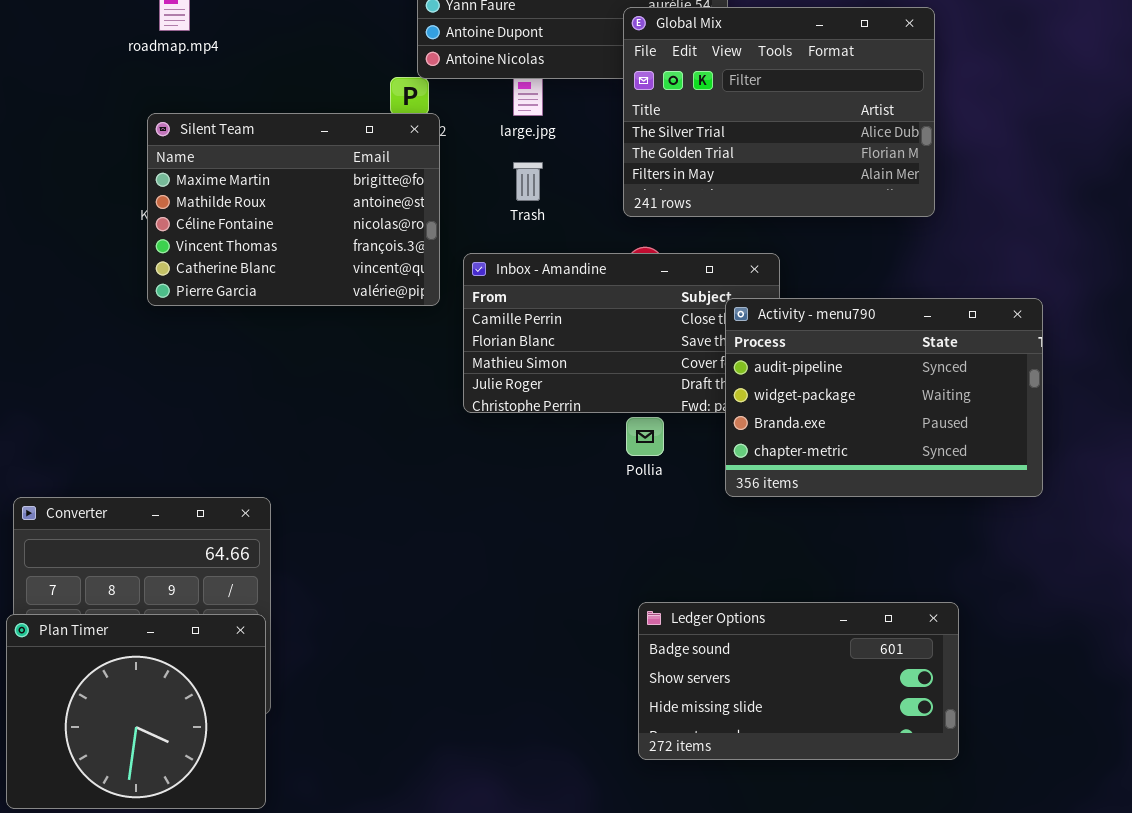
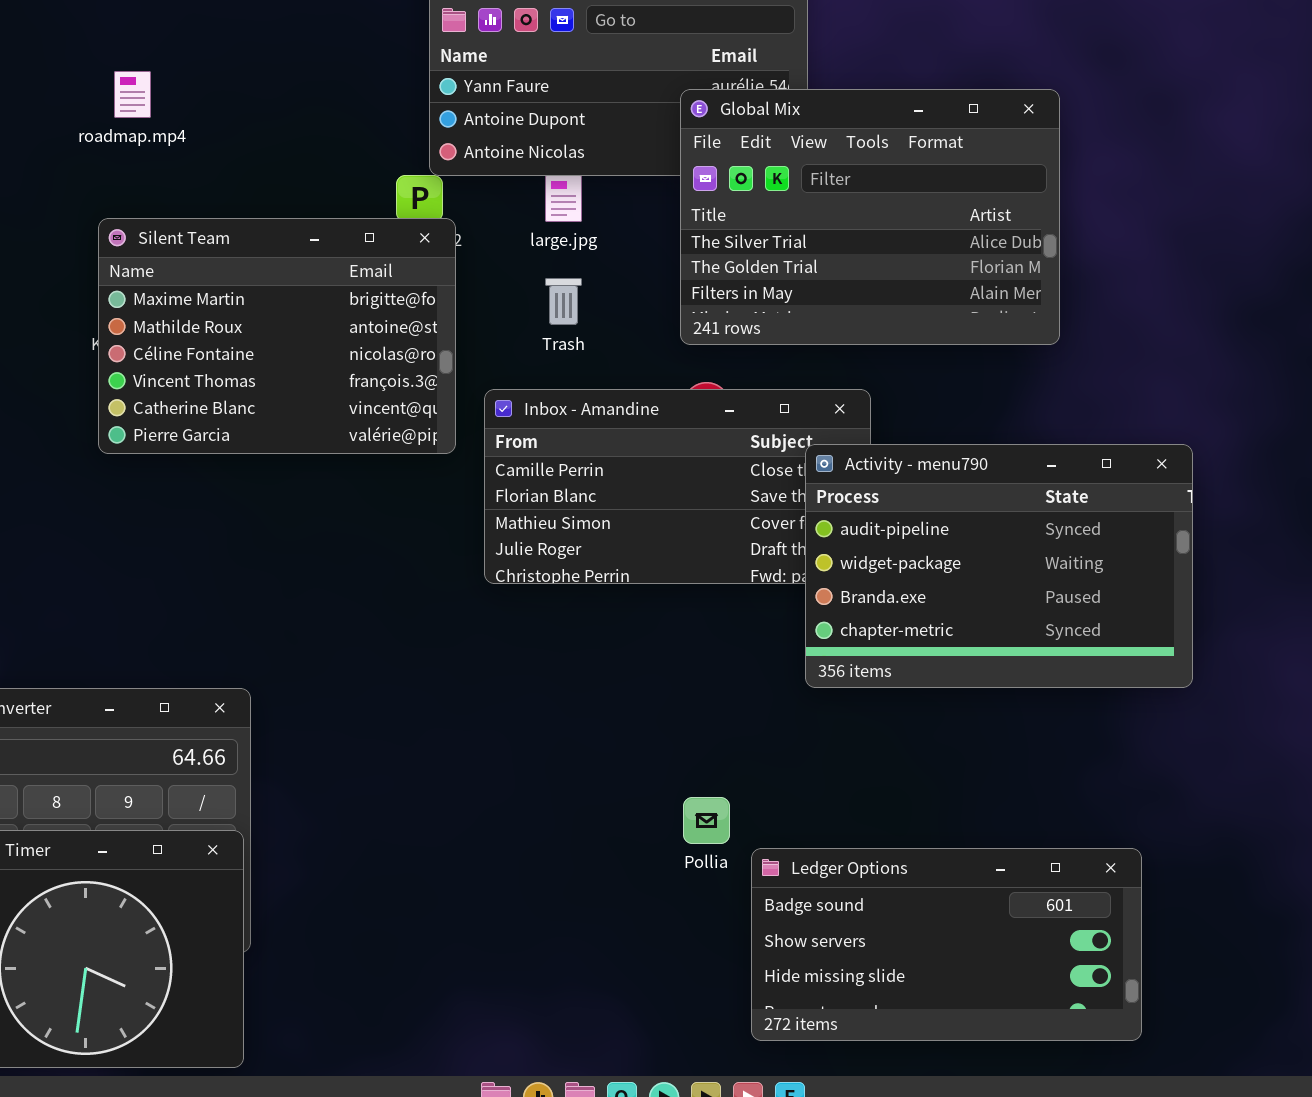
Pollia: [626,417,664,456] -> [683,797,730,844], moved
Ledger Options: [638,602,959,760] -> [751,848,1142,1041], moved

